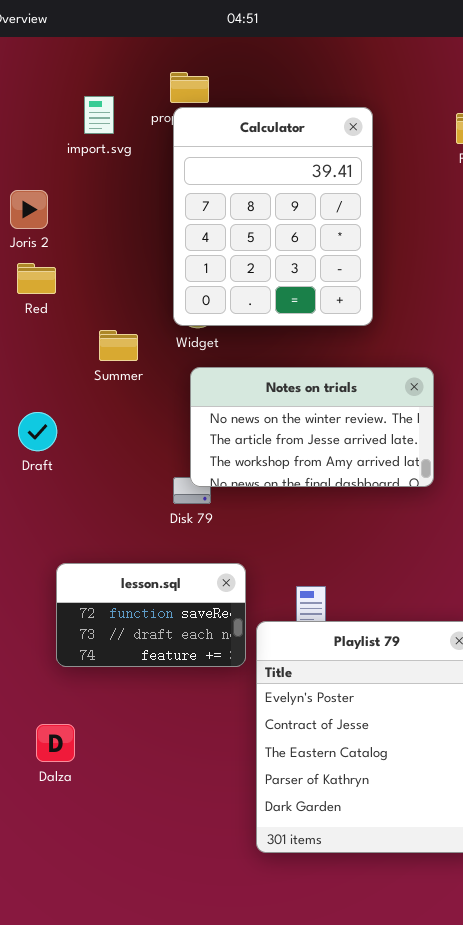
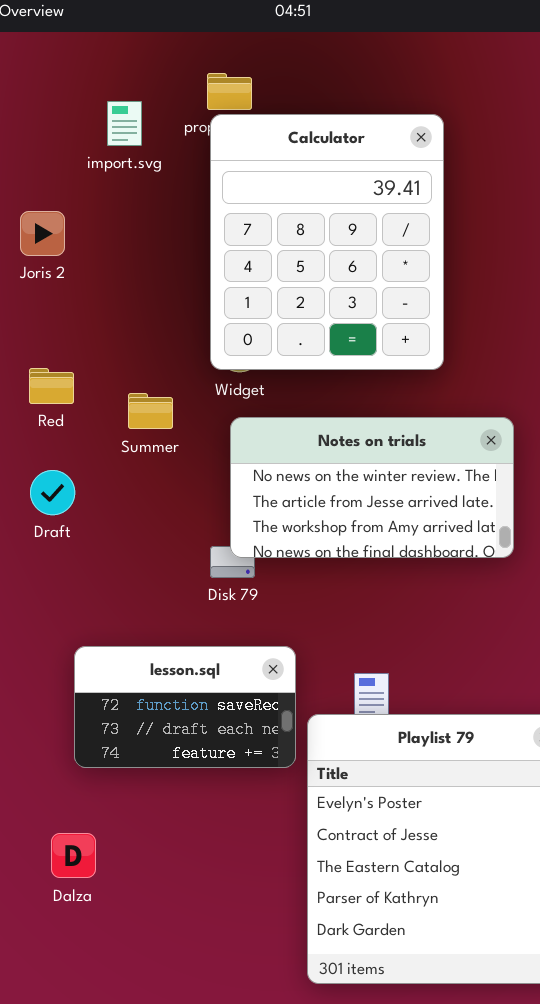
Red: [17,263,56,294] -> [29,368,74,404], moved
Summer: [99,330,138,361] -> [128,393,173,429], moved

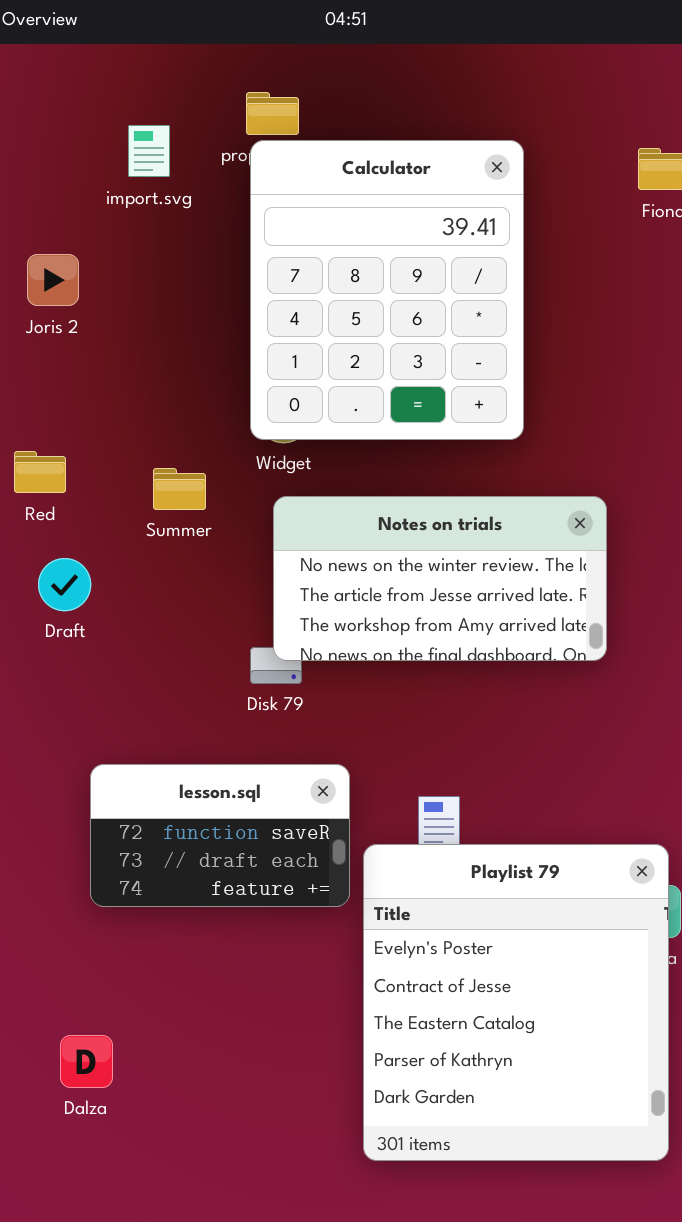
Red: [29,368,74,404] -> [14,451,66,493], moved
Dalza: [51,833,96,878] -> [60,1035,113,1088], moved

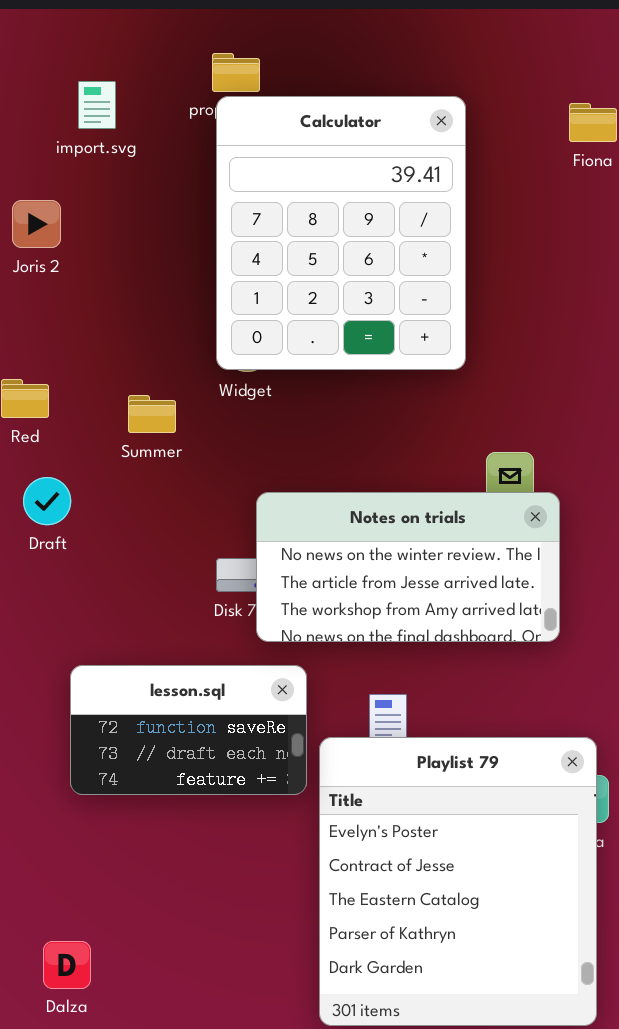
import.svg: [128,125,170,177] -> [78,81,116,129], moved
Notes on trials: [273,496,607,661] -> [256,492,560,642], moved
Dalza: [60,1035,113,1088] -> [43,941,91,989], moved

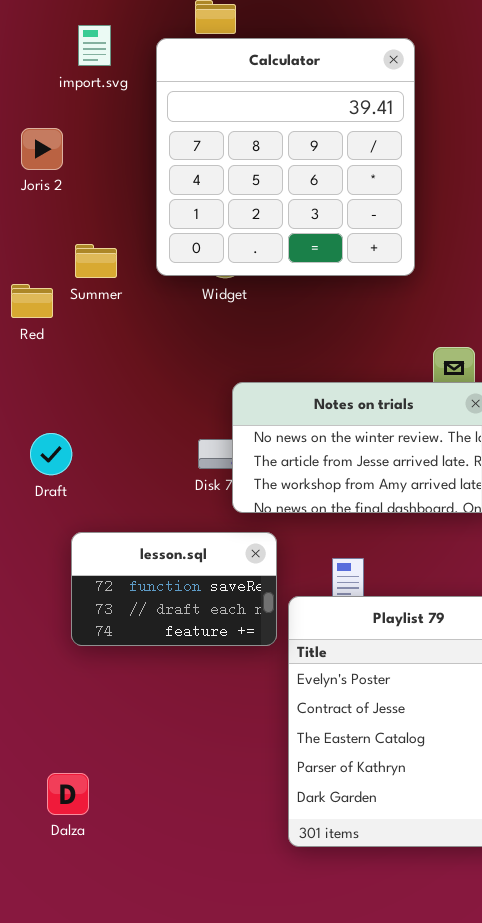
Calculator: [216,96,466,370] -> [156,38,415,276], resized
Summer: [128,395,176,433] -> [75,244,117,278], moved
Draft: [23,477,71,525] -> [30,433,72,475], moved

